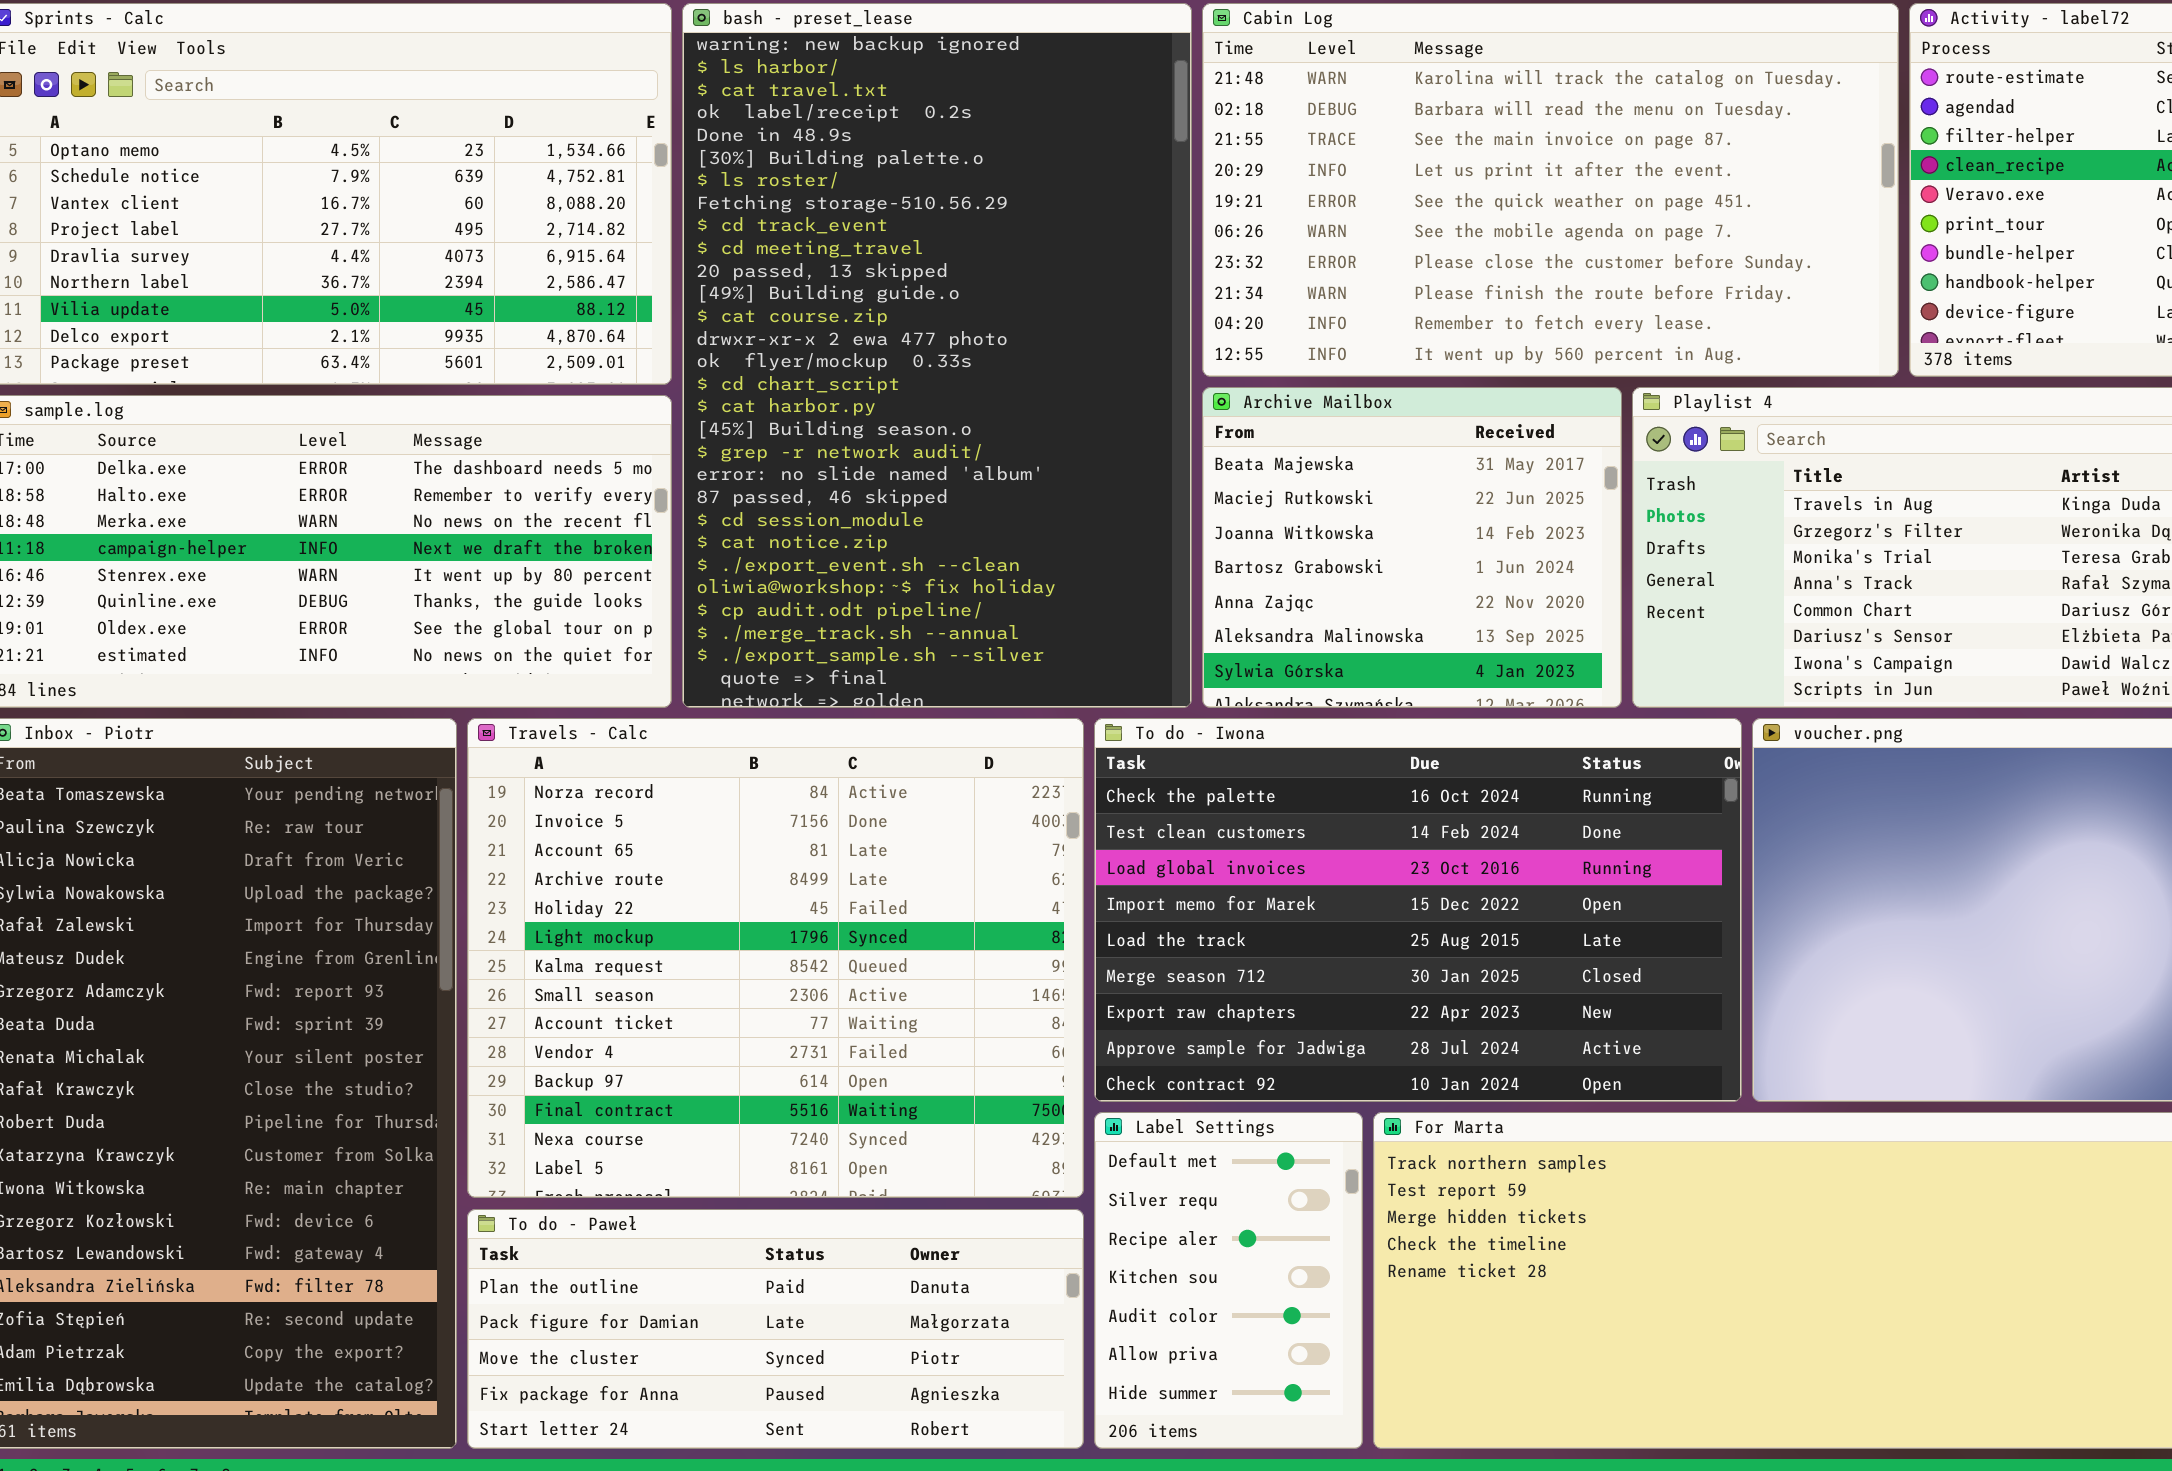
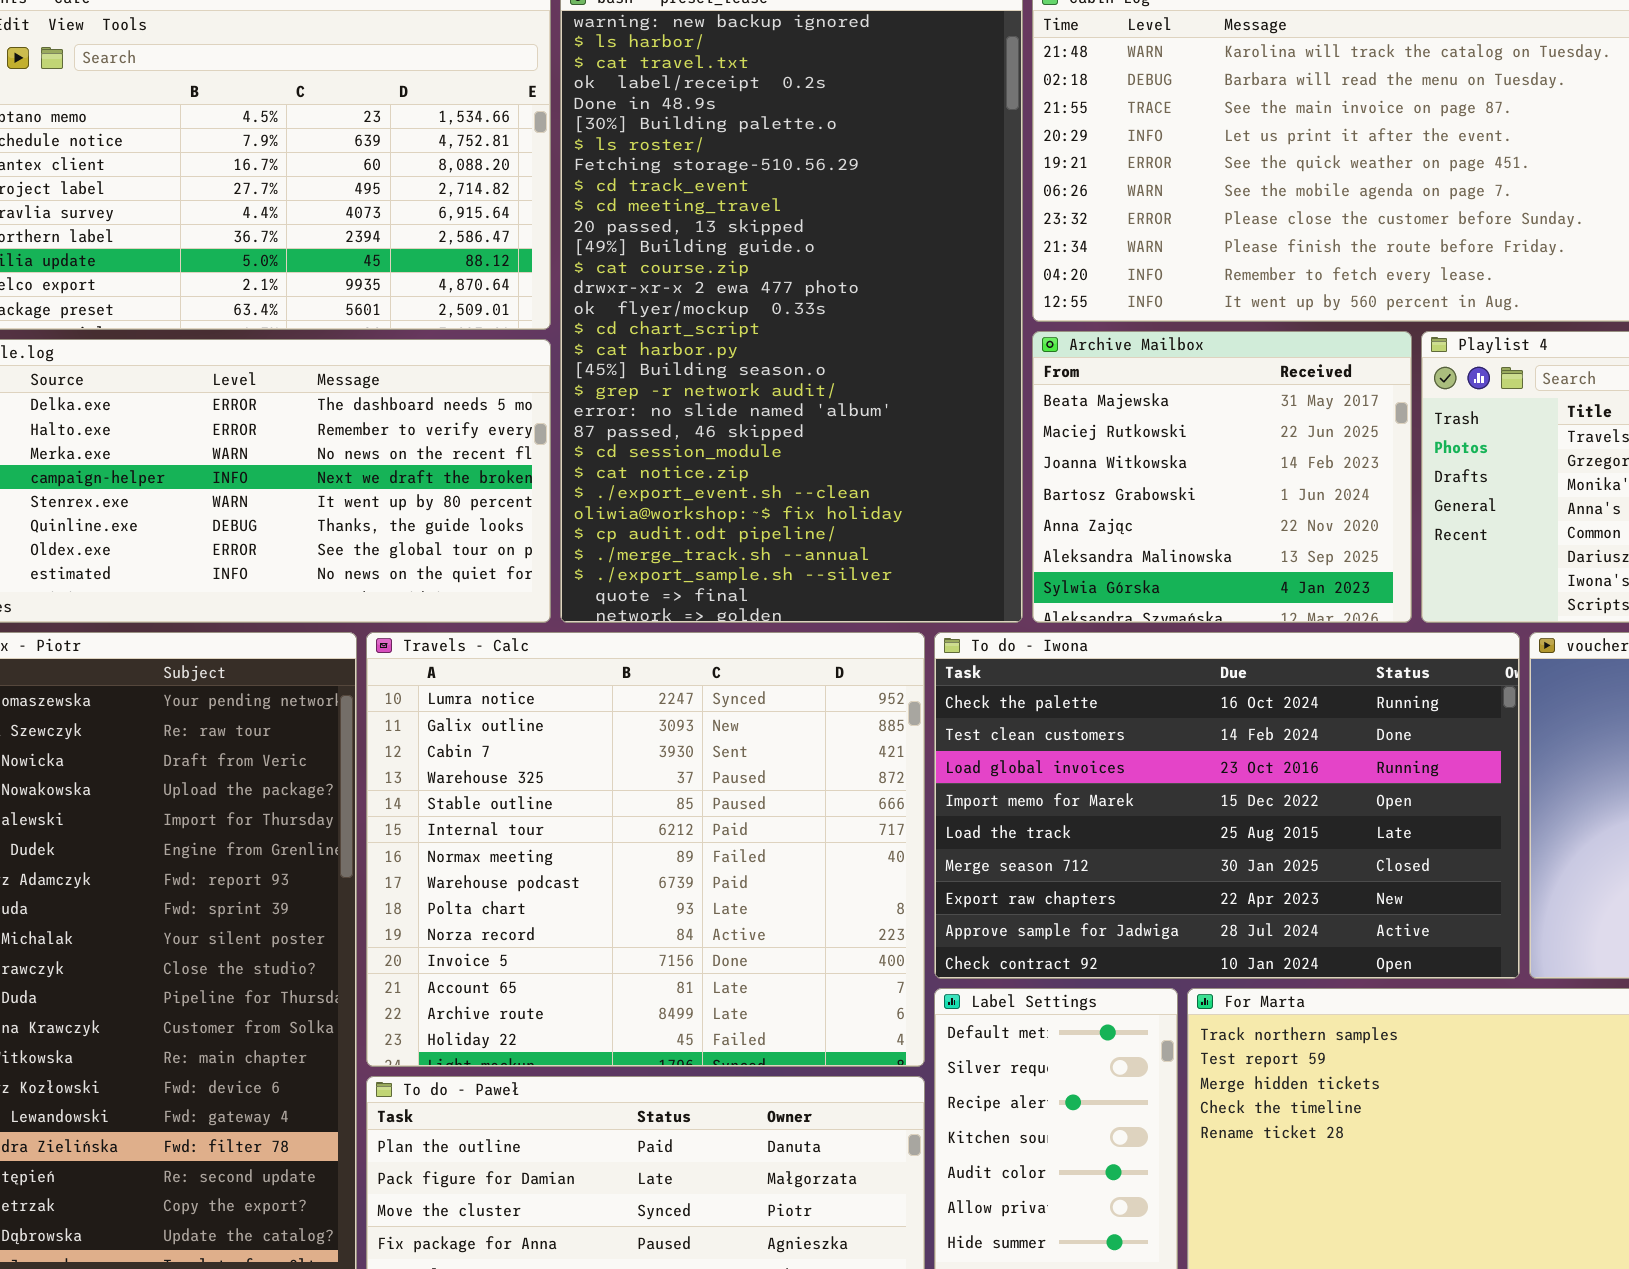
Travels - Calc: [467,718,1084,1198] -> [366,632,925,1067], scrolled up 9 rows

